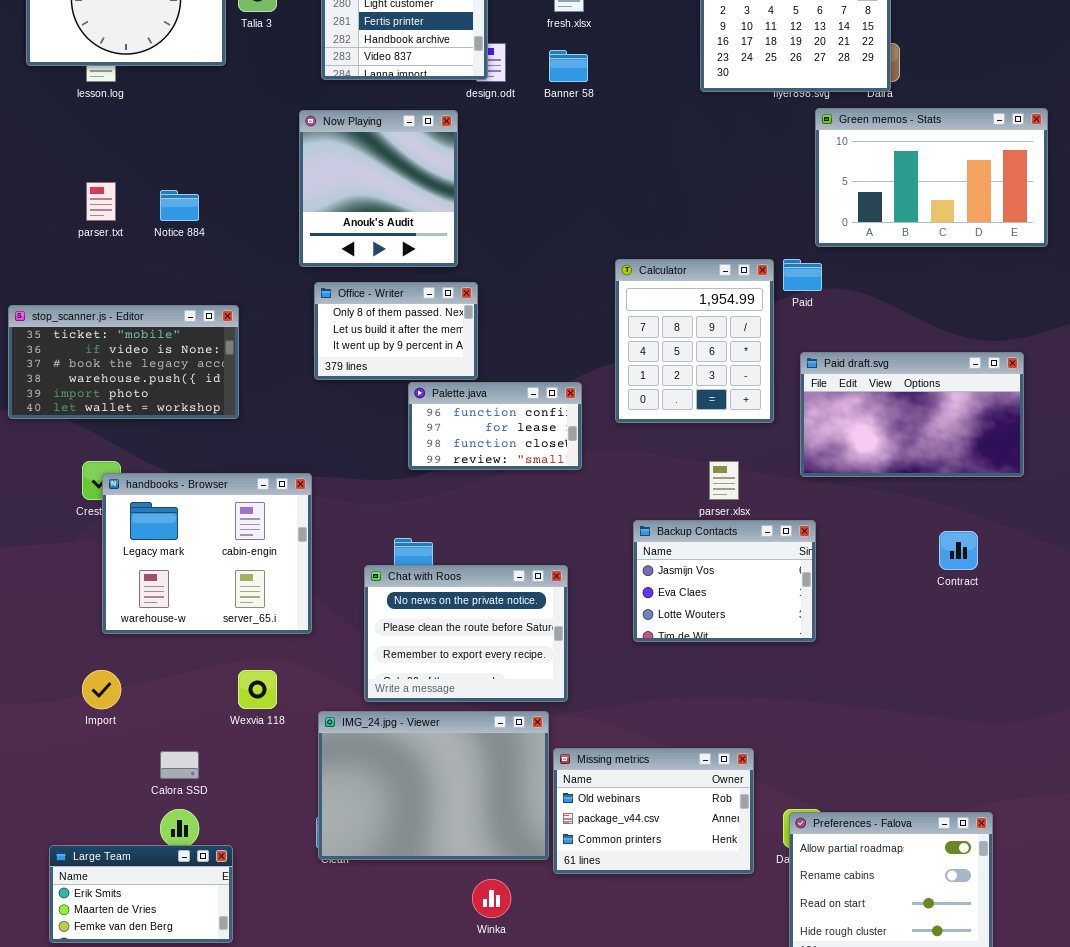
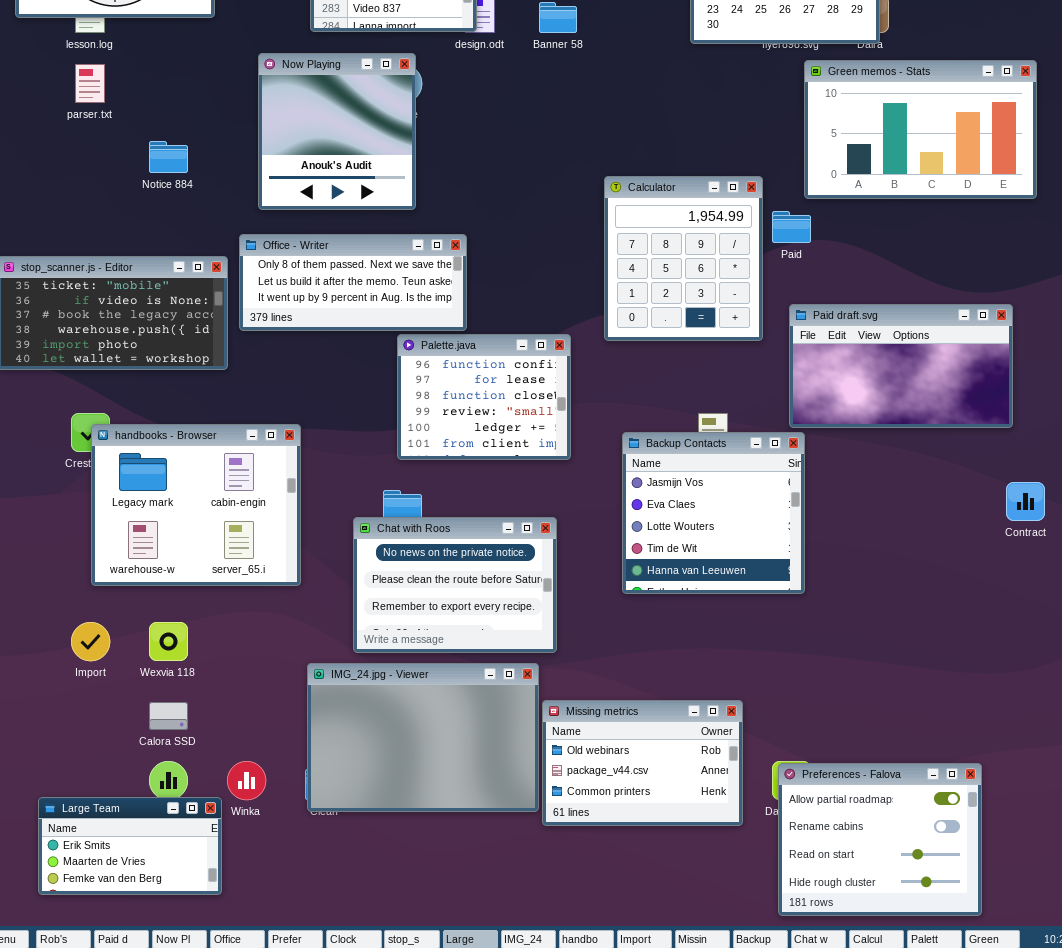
Now Playing: [299,110,458,267] -> [258,53,416,210], moved
parser.txt: [86,182,116,221] -> [75,64,105,103], moved
Calculator: [615,259,774,423] -> [604,176,763,341], moved
Office - Writer: [314,282,478,380] -> [239,234,467,331], resized
Palette.java: [408,382,582,470] -> [397,334,571,460], resized
Backup Contacts: [633,520,816,642] -> [622,432,805,594], resized
Contract: [939,531,978,570] -> [1006,482,1045,521], moved
Wexvia 118: [238,670,277,709] -> [149,622,188,661], moved
Winka: [472,879,511,918] -> [227,761,266,800], moved

